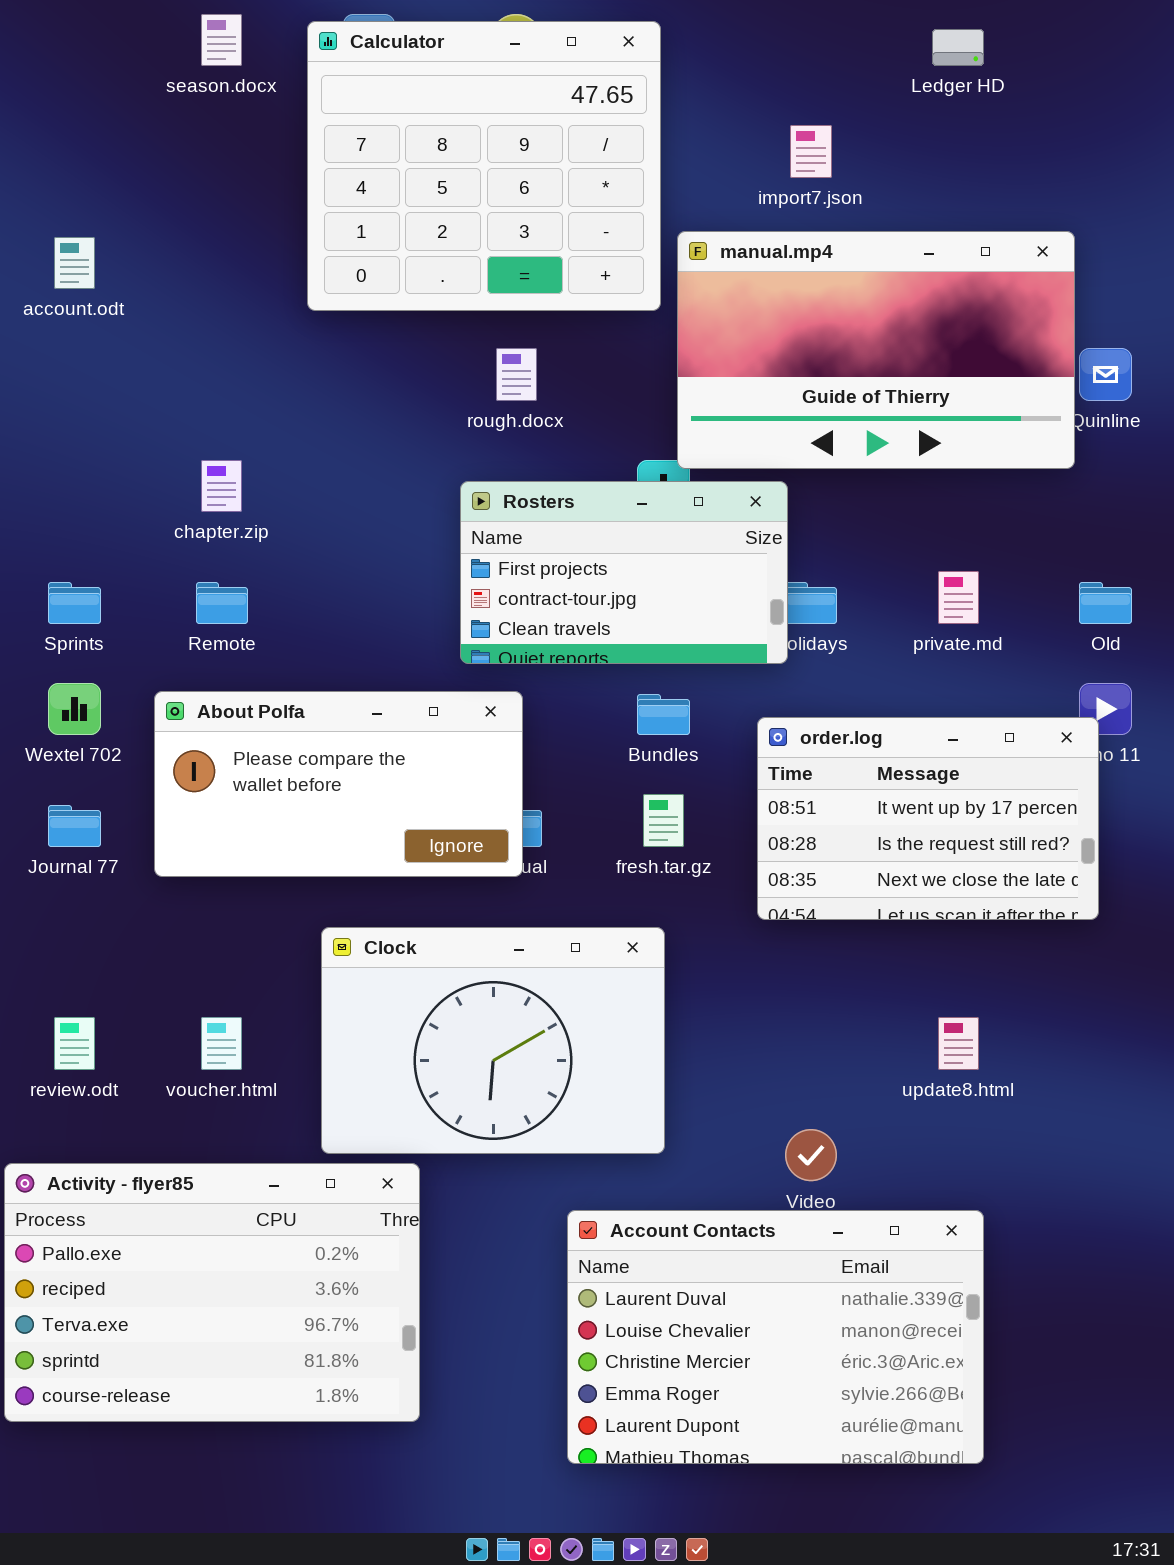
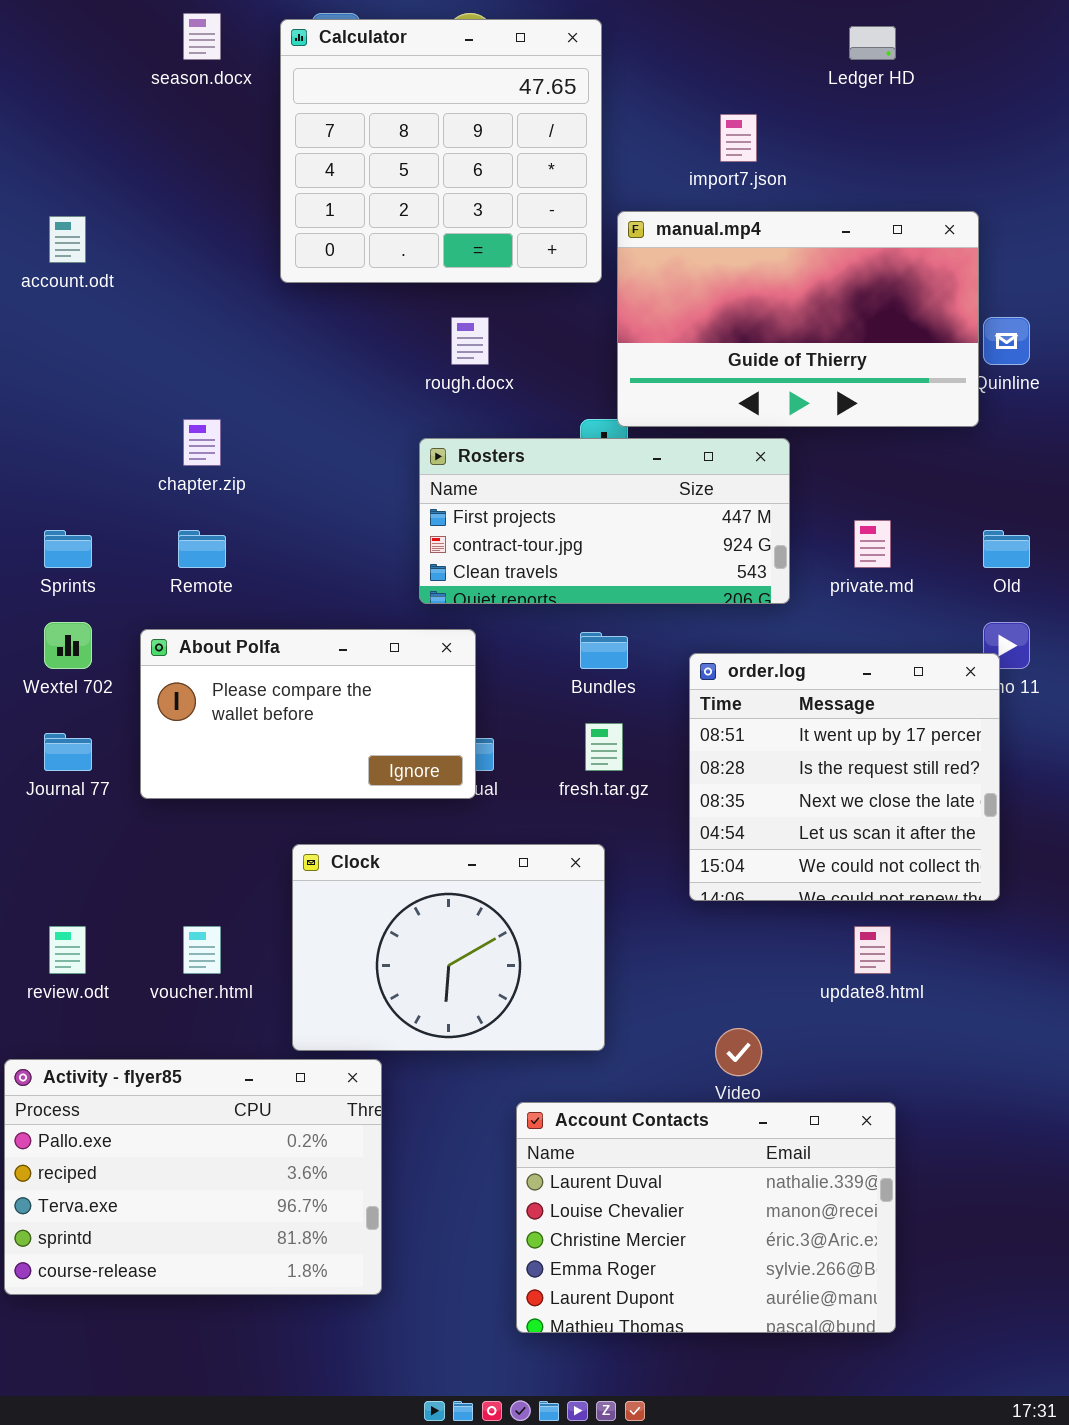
Rosters: [460,481,788,664] -> [419,438,790,604], resized
order.log: [757,717,1099,920] -> [689,653,1000,901], resized

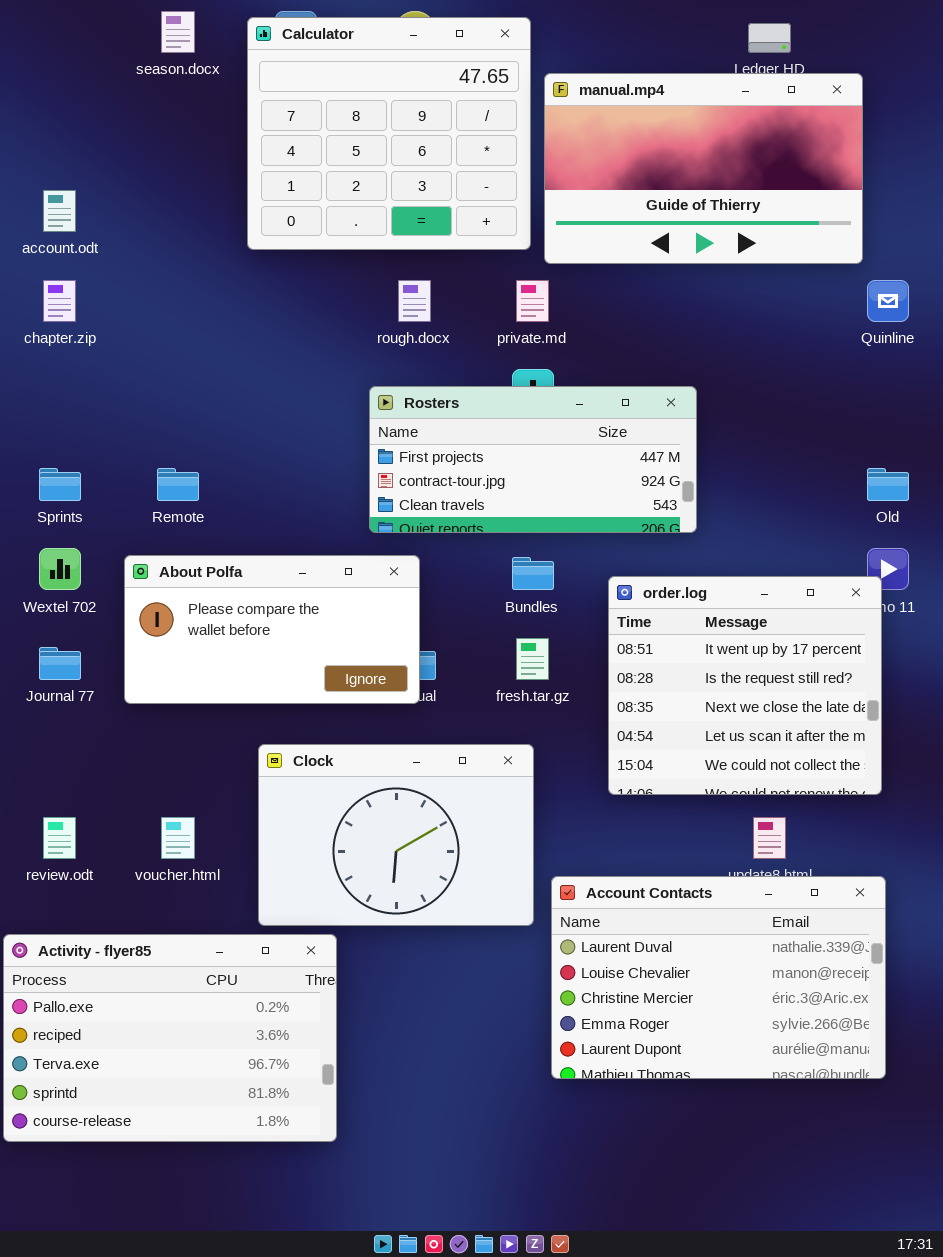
manual.mp4: [617,211,979,427] -> [544,73,863,264], moved
chapter.zip: [183,419,221,466] -> [43,280,76,322], moved
private.md: [854,520,891,568] -> [516,280,549,322], moved
Account Contacts: [516,1102,896,1333] -> [551,876,886,1079], moved

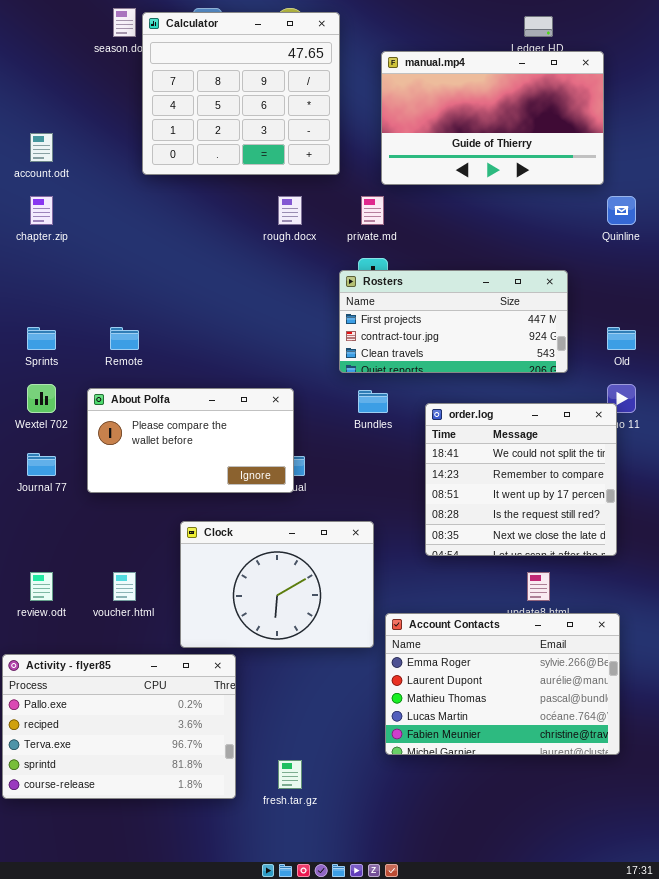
Calculator: [247,17,531,250] -> [142,12,340,175], moved
Rosters: [369,386,697,533] -> [339,270,568,373], moved
order.log: [608,576,882,795] -> [425,403,617,556], scrolled up 2 rows
fresh.tar.gz: [516,638,549,680] -> [278,760,302,789], moved
Account Contacts: [551,876,886,1079] -> [385,613,620,755], scrolled down 3 rows

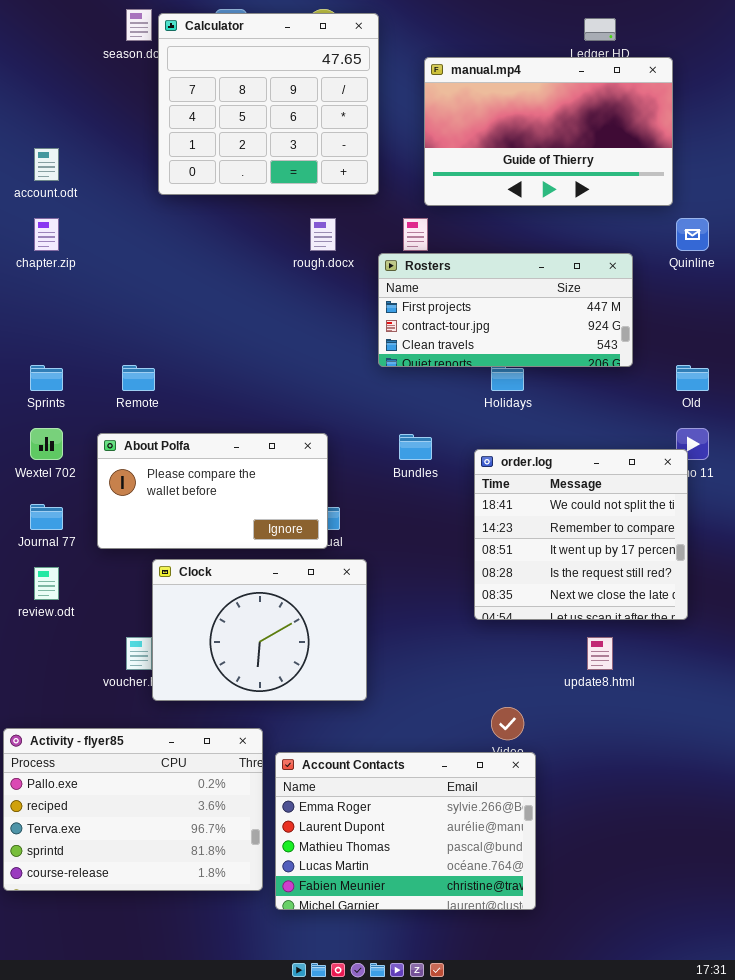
Rosters: [339,270,568,373] -> [378,253,633,367], moved
Clock: [180,521,374,648] -> [152,559,367,701], moved
review.odt: [30,572,53,601] -> [34,567,59,600], moved
Account Contacts: [385,613,620,755] -> [275,752,536,910], moved

